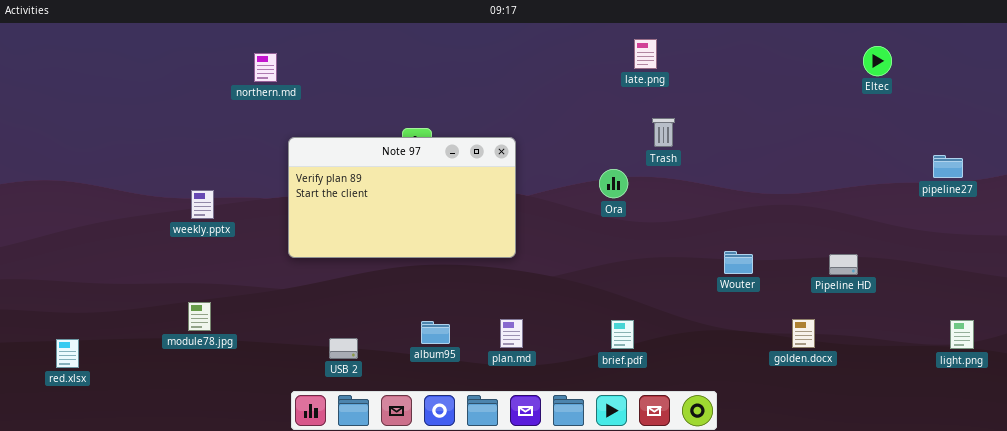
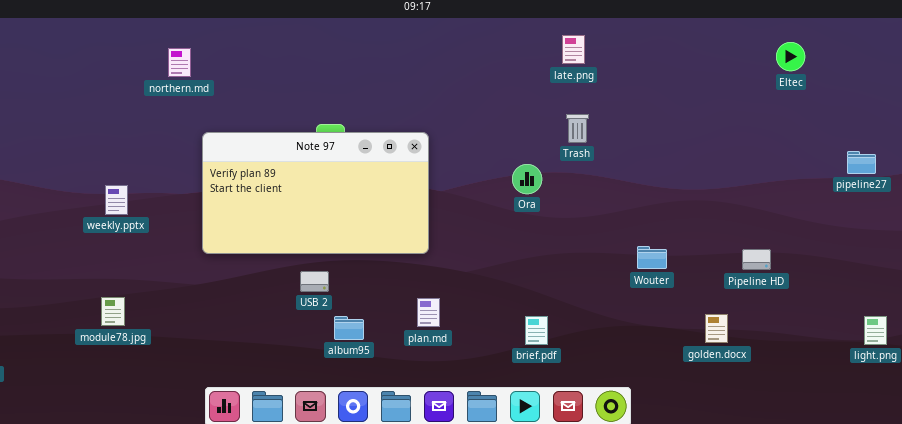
late.png: [634,39,657,69] -> [562,35,585,64], moved
plan.md: [500,319,523,348] -> [417,298,440,327], moved
USB 2: [329,338,358,359] -> [300,271,329,292], moved

